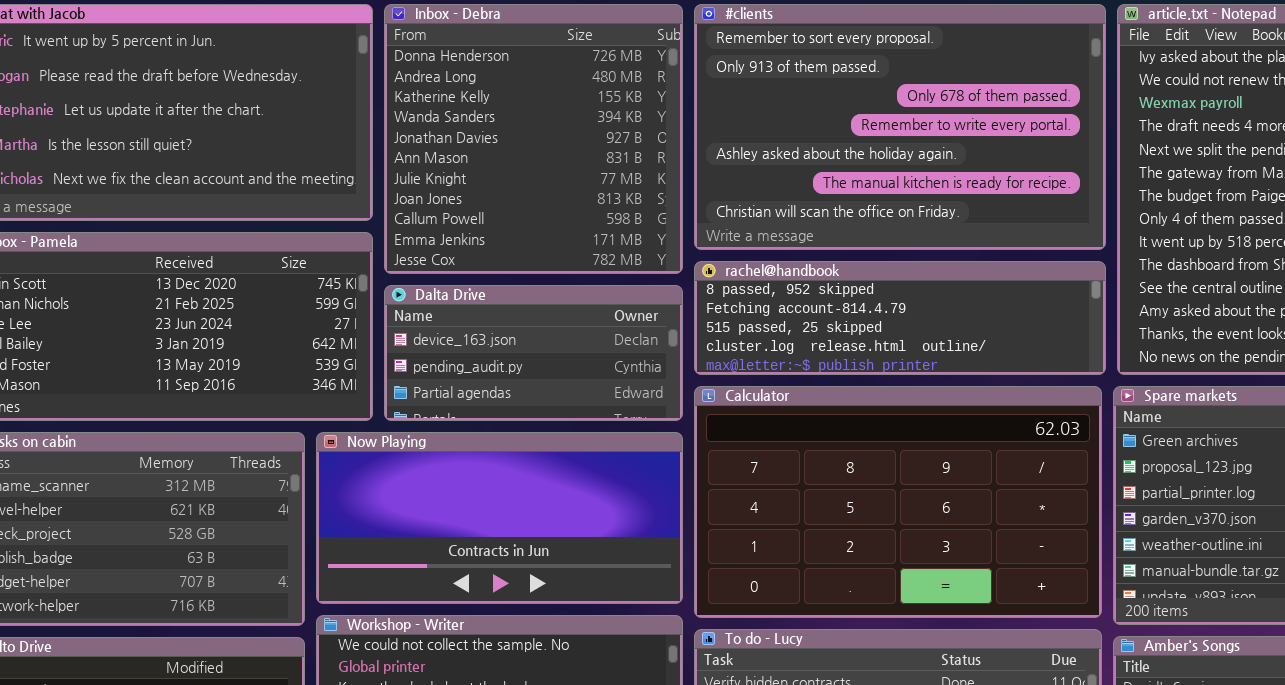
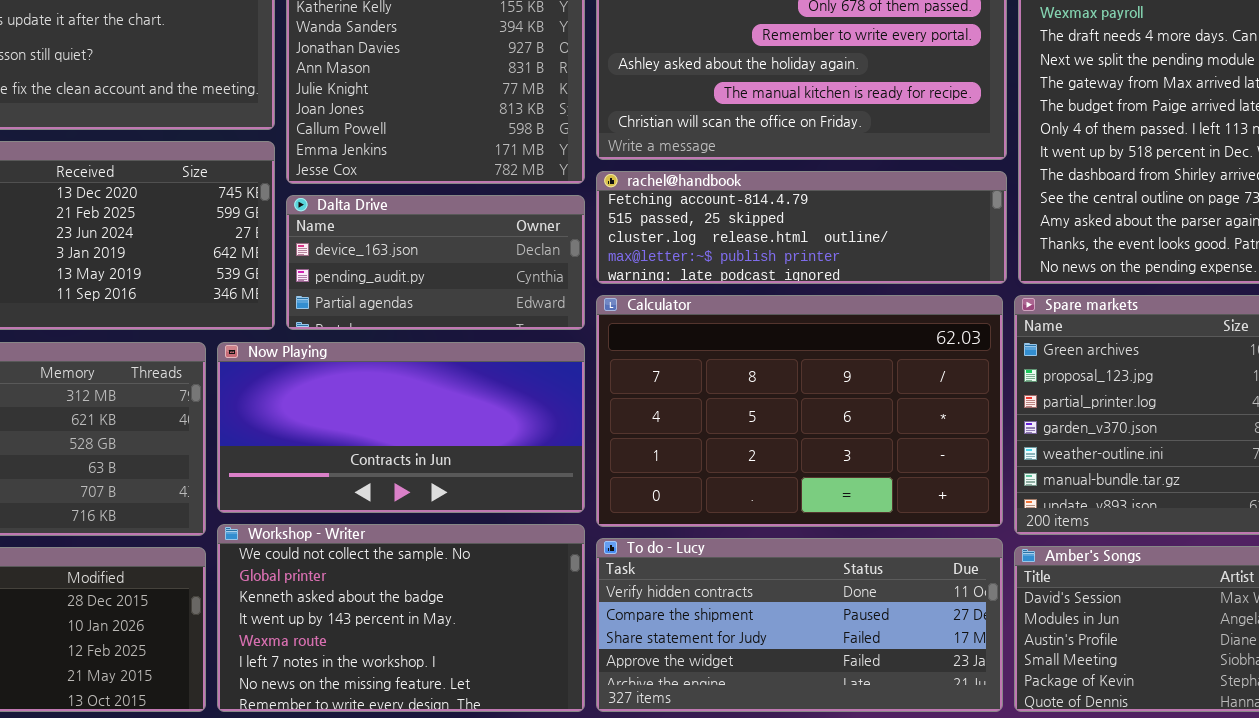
rachel@handbook: [694,261,1106,375] -> [596,171,1007,284], scrolled down 1 row

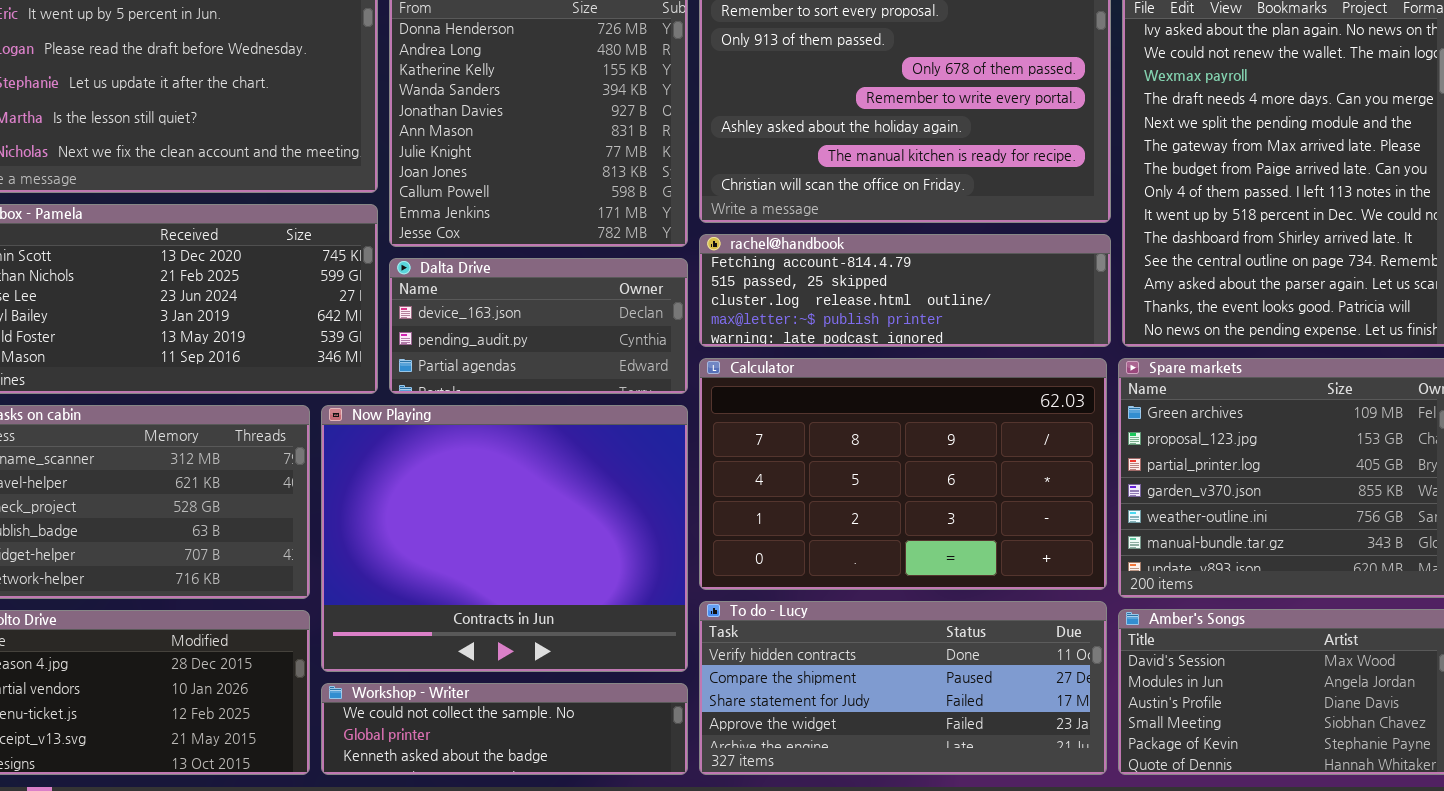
Now Playing: [217,342,585,513] -> [321,405,688,672], resized
Workshop - Writer: [217,524,585,712] -> [321,683,688,775], resized

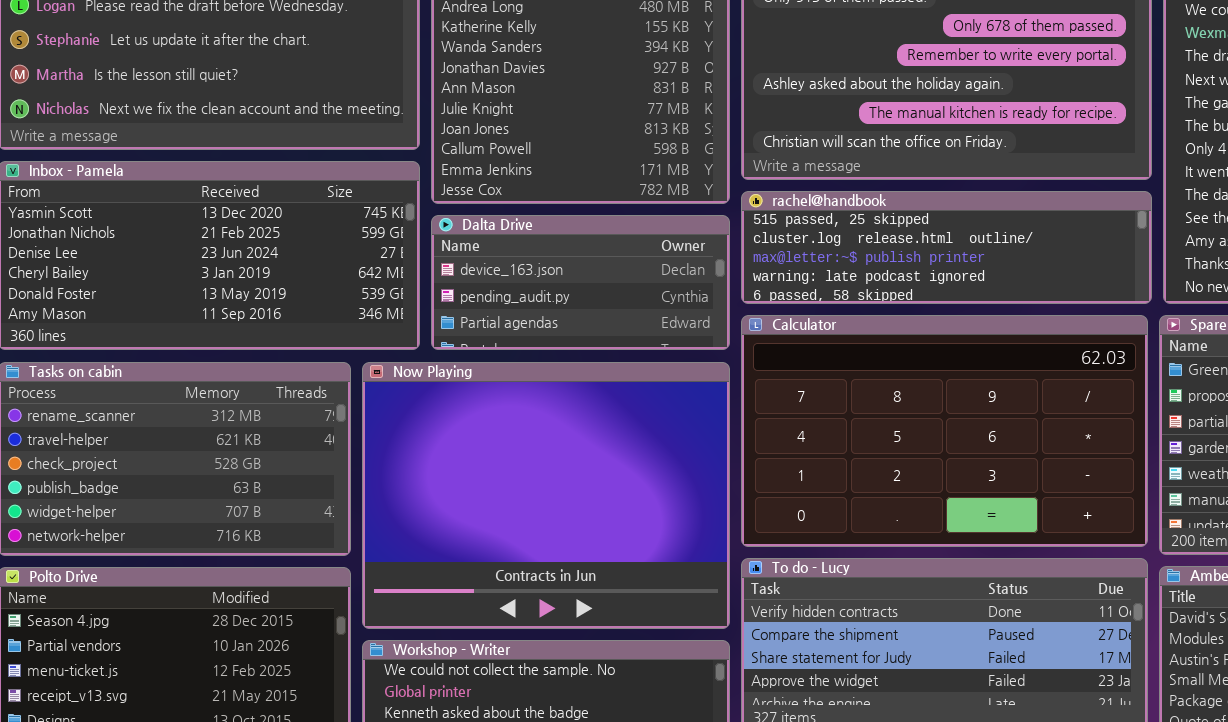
rachel@handbook: [699,234,1111,347] -> [741,191,1152,304], scrolled down 1 row

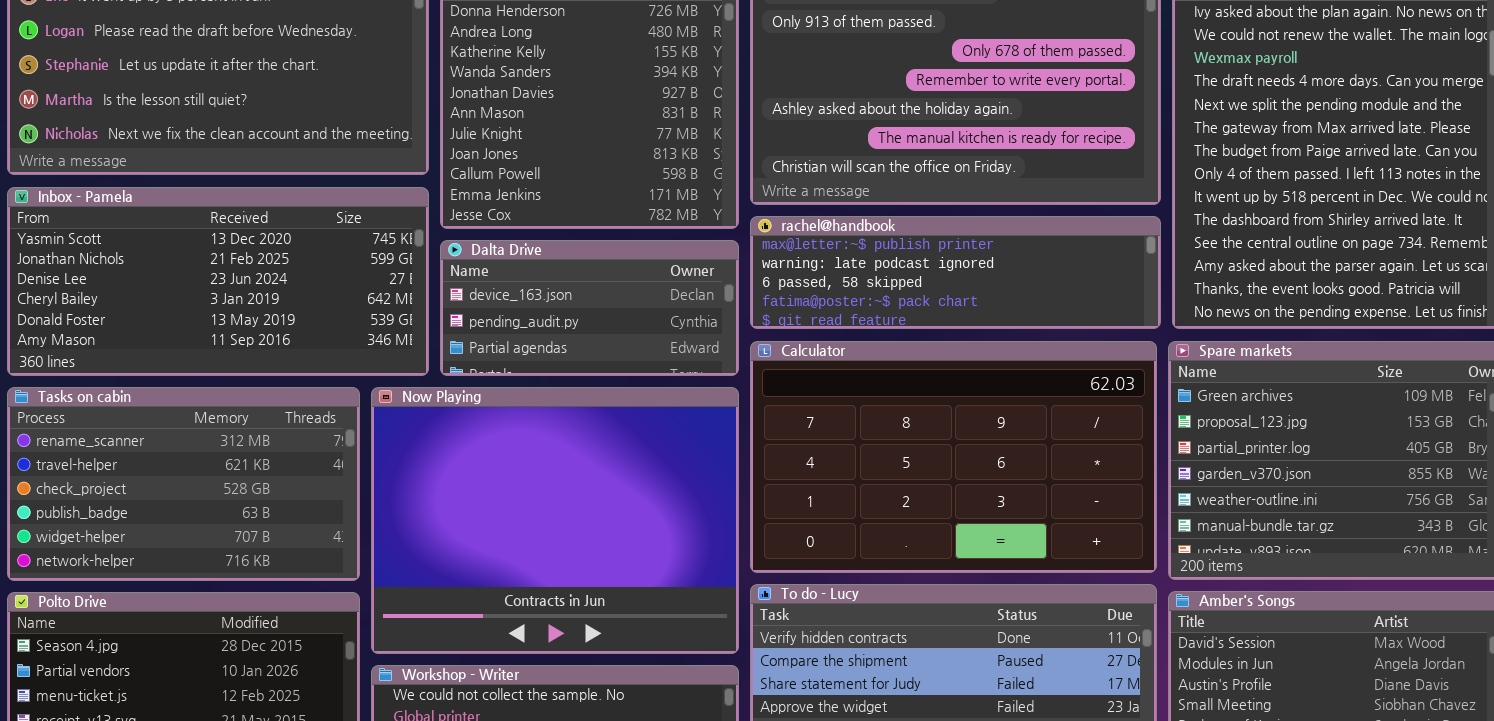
rachel@handbook: [741,191,1152,304] -> [750,216,1161,329], scrolled down 2 rows

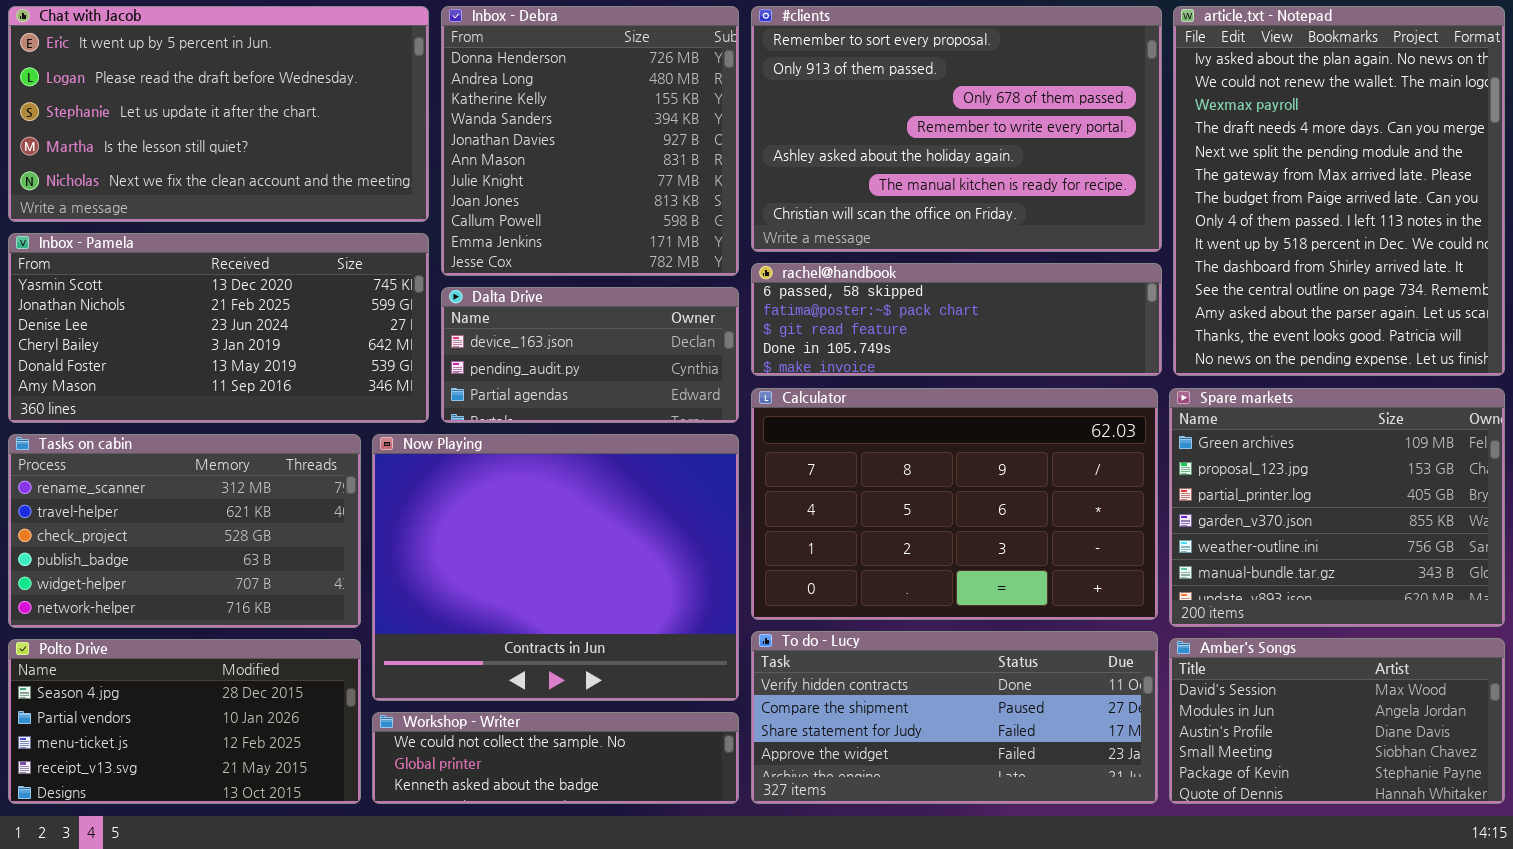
rachel@handbook: [750,216,1161,329] -> [751,263,1162,376], scrolled down 2 rows

